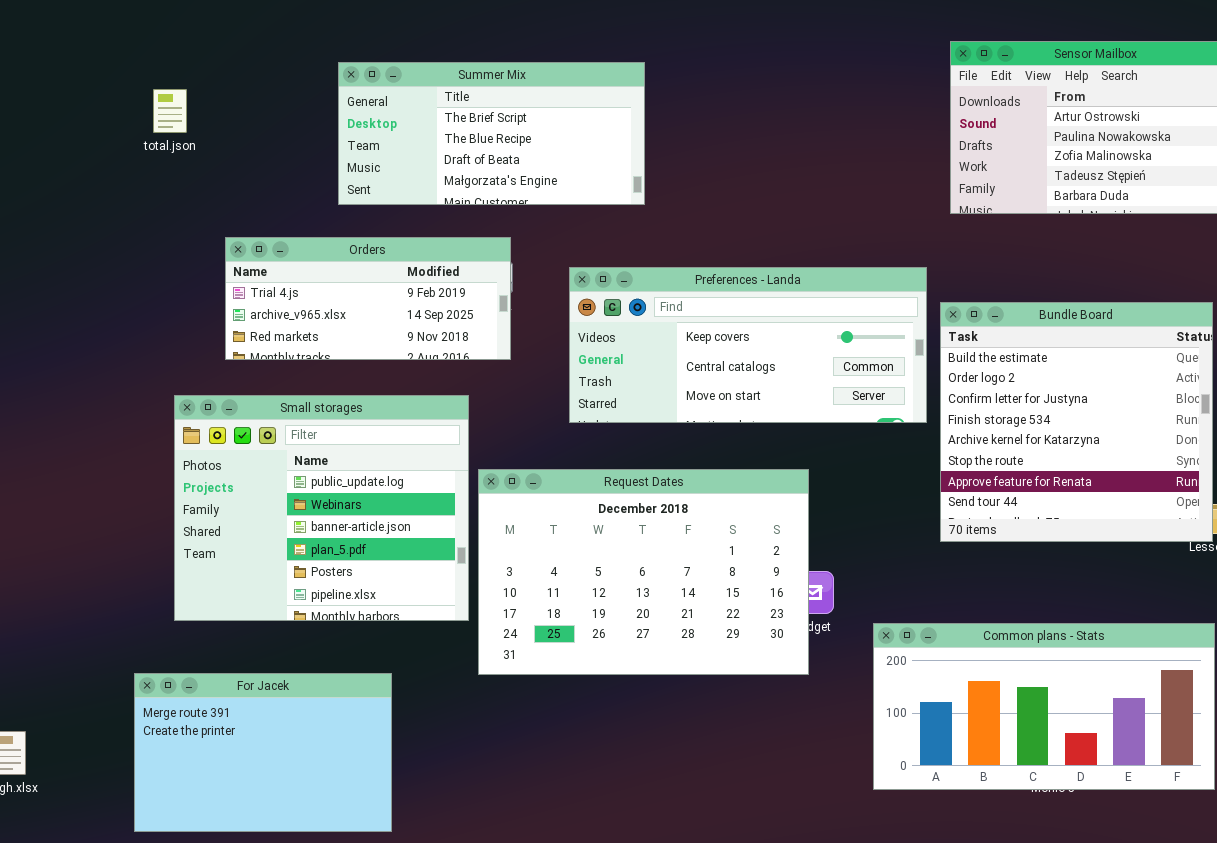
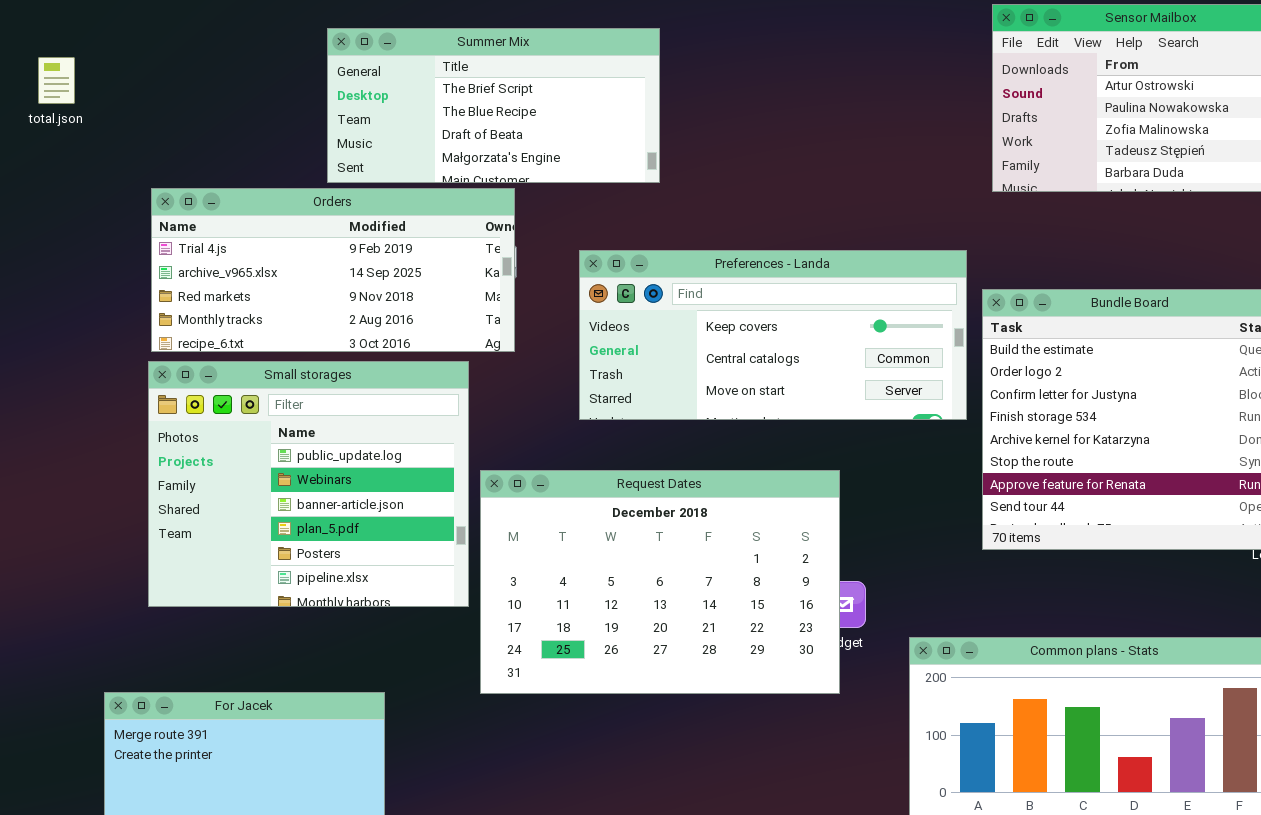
total.json: [153,89,187,133] -> [38,57,75,104], moved
Orders: [225,237,511,360] -> [151,188,515,352], resized
Small storages: [174,395,469,621] -> [148,361,469,607], moved

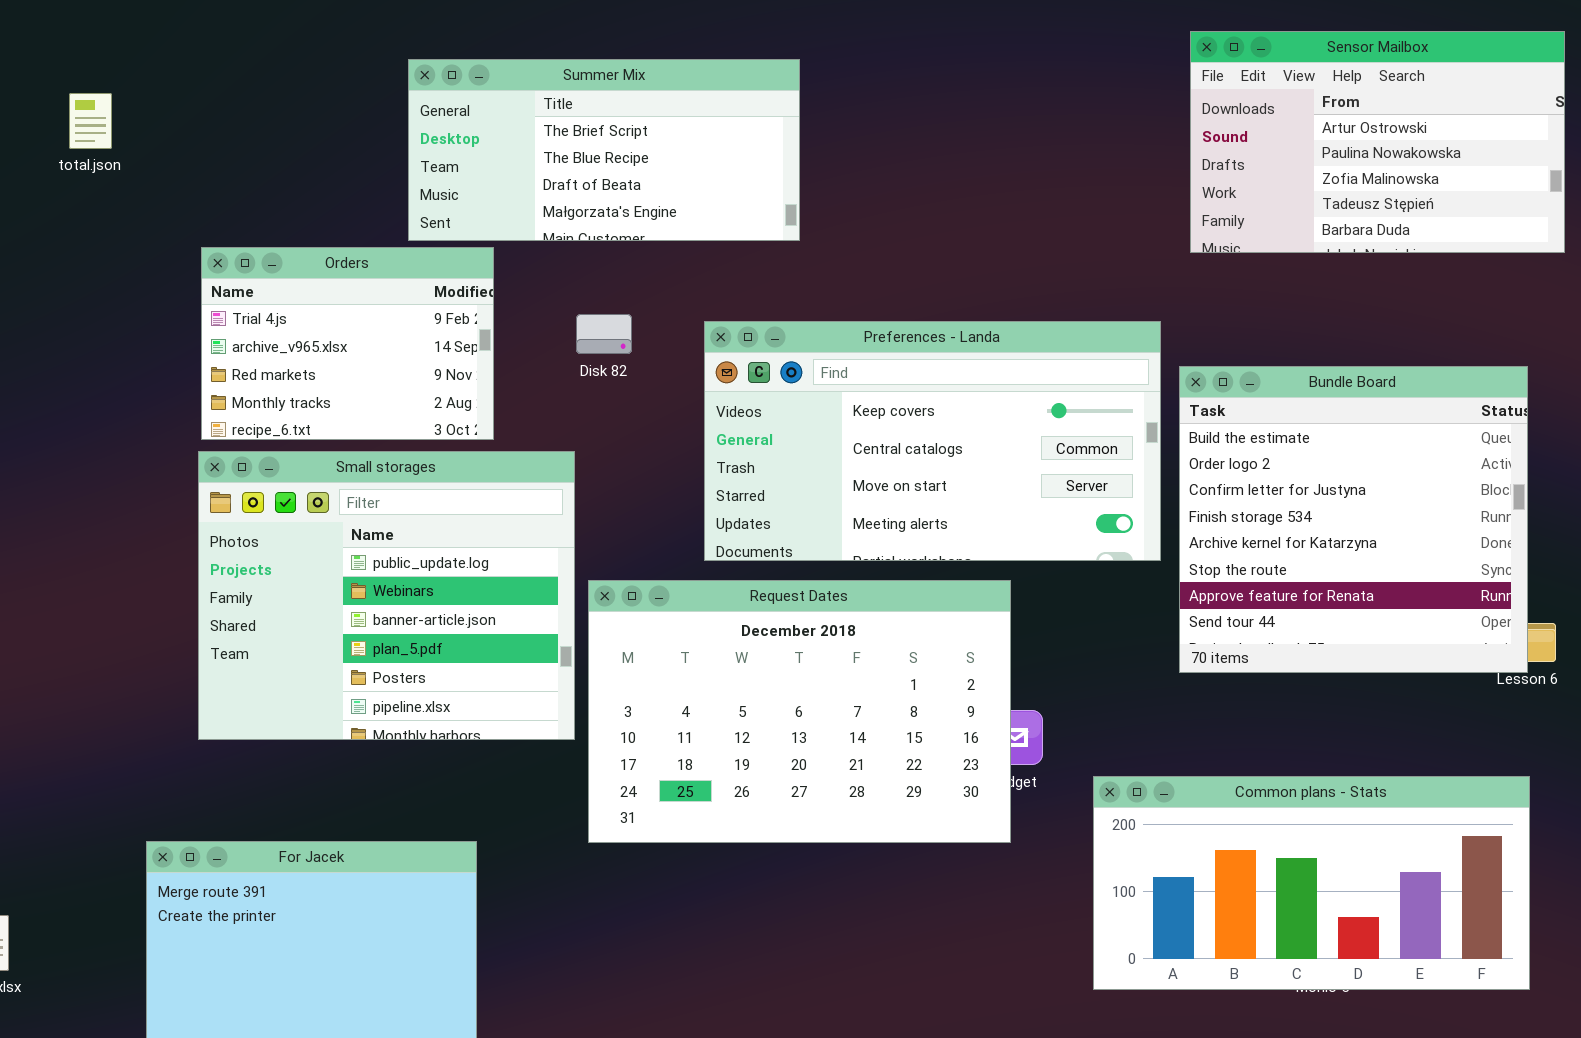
Orders: [151,188,515,352] -> [201,247,494,440], resized
Preferences - Landa: [579,250,967,420] -> [704,321,1161,561], resized

